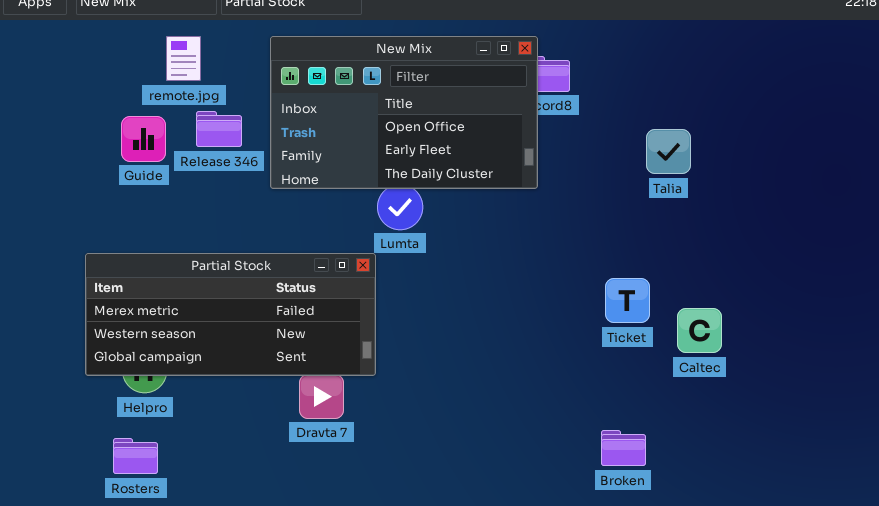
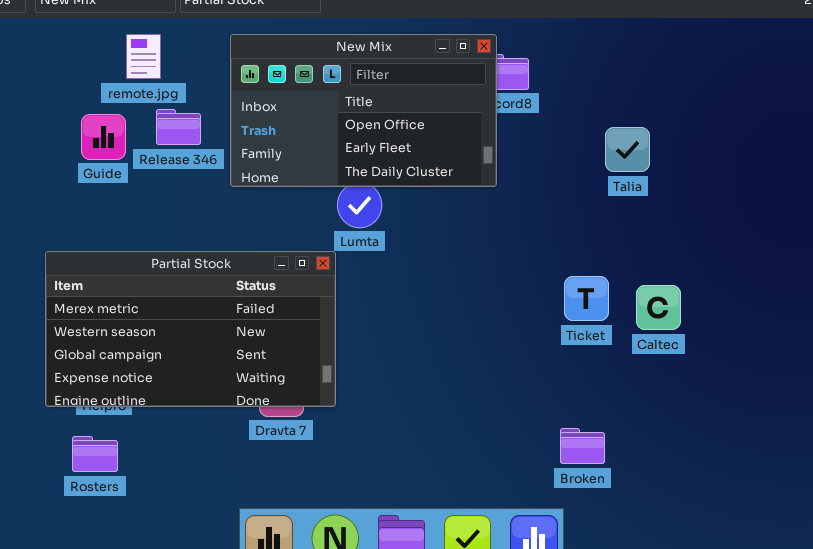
Partial Stock: [85,253,376,376] -> [45,251,336,407], resized
Caltec: [677,308,722,353] -> [636,285,681,330], moved

